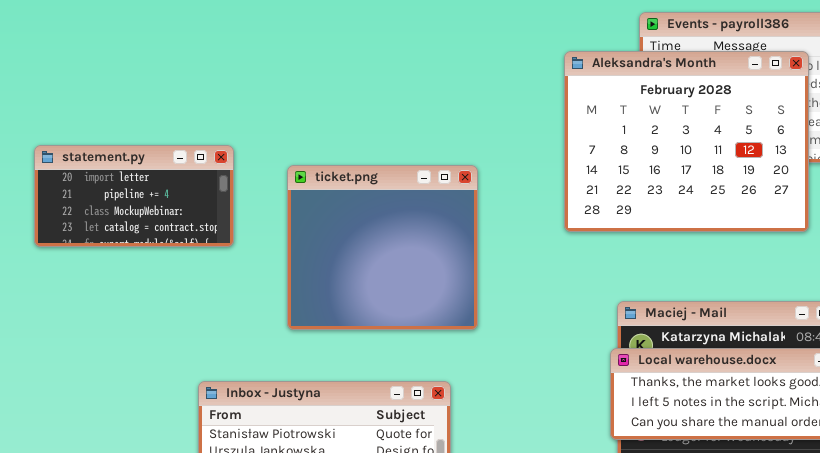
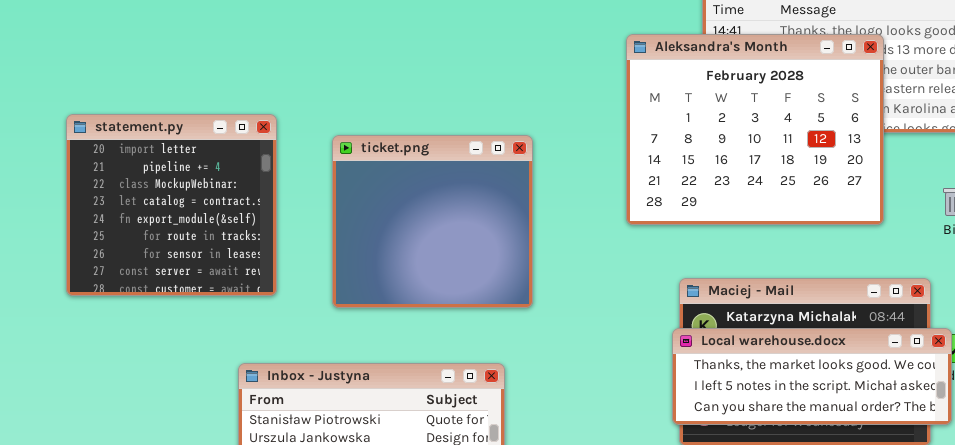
Aleksandra's Month: [564,51,809,232] -> [626,34,884,225], moved
statement.py: [34,145,234,247] -> [66,114,277,296], resized

